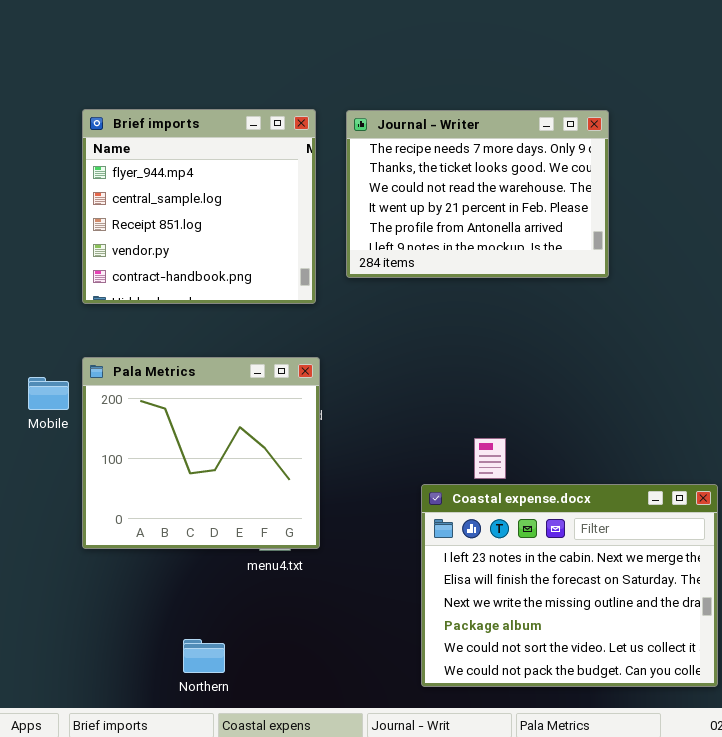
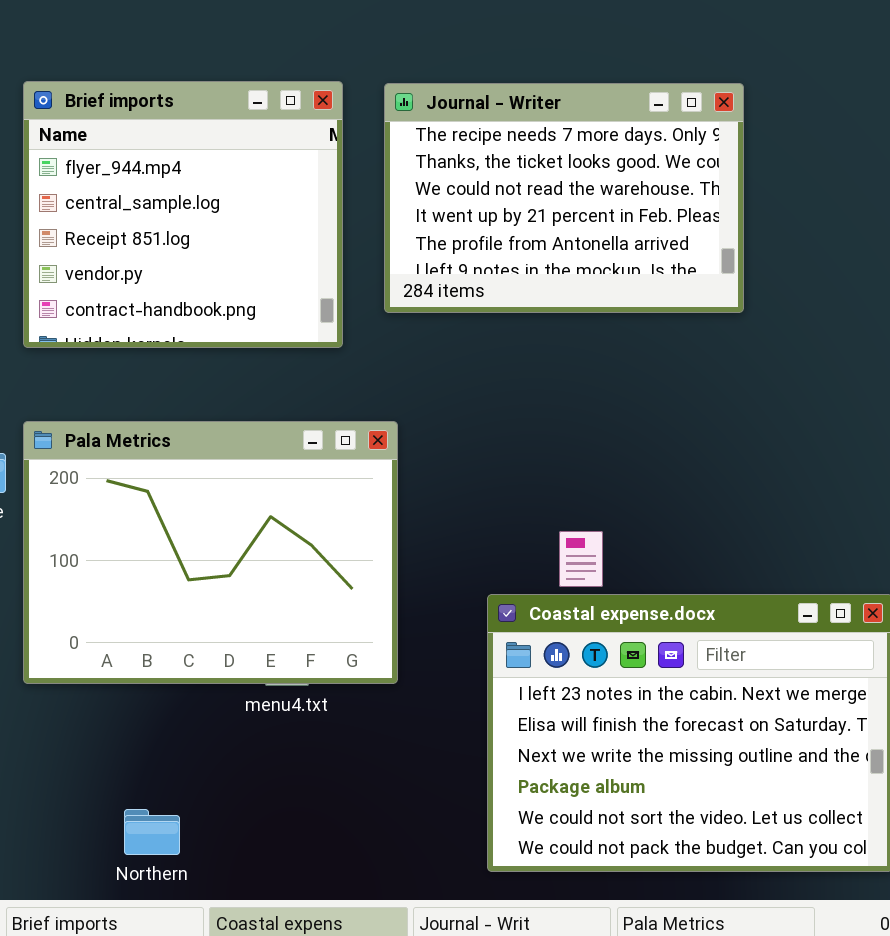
Pala Metrics: [82,357,320,549] -> [23,421,398,684], resized
Northern: [183,639,225,673] -> [124,809,180,855], moved

